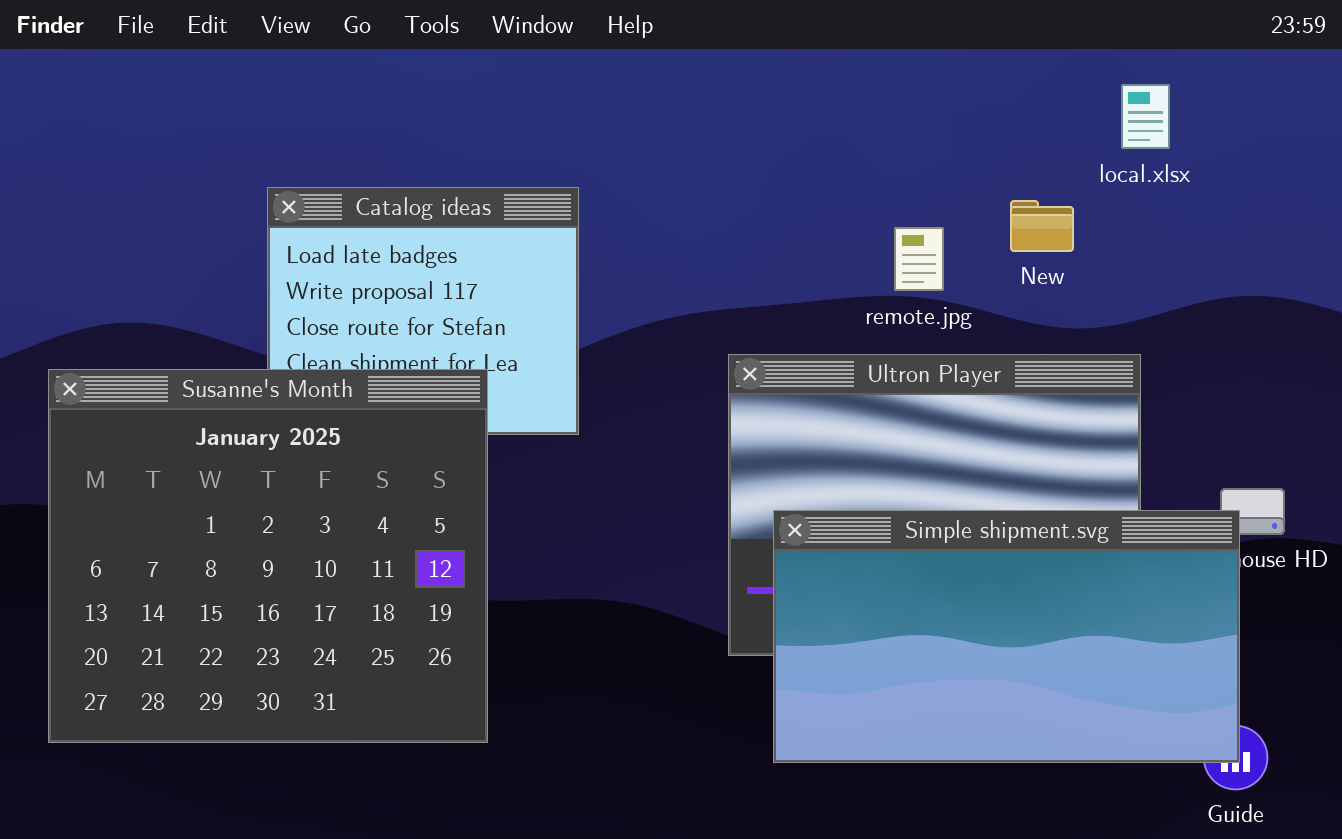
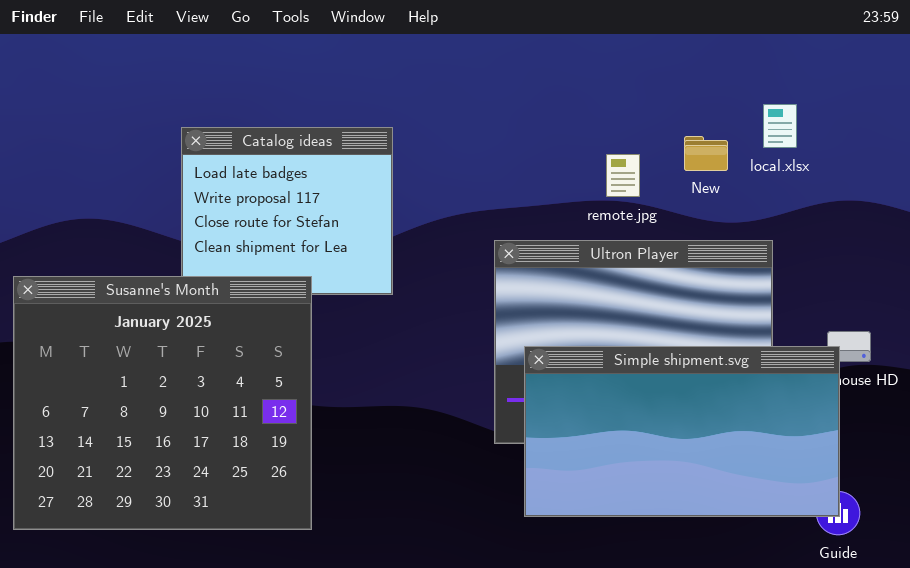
local.xlsx: [1121,84,1170,149] -> [763,104,797,148], moved
Susanne's Month: [48,369,488,743] -> [13,276,312,530], moved

